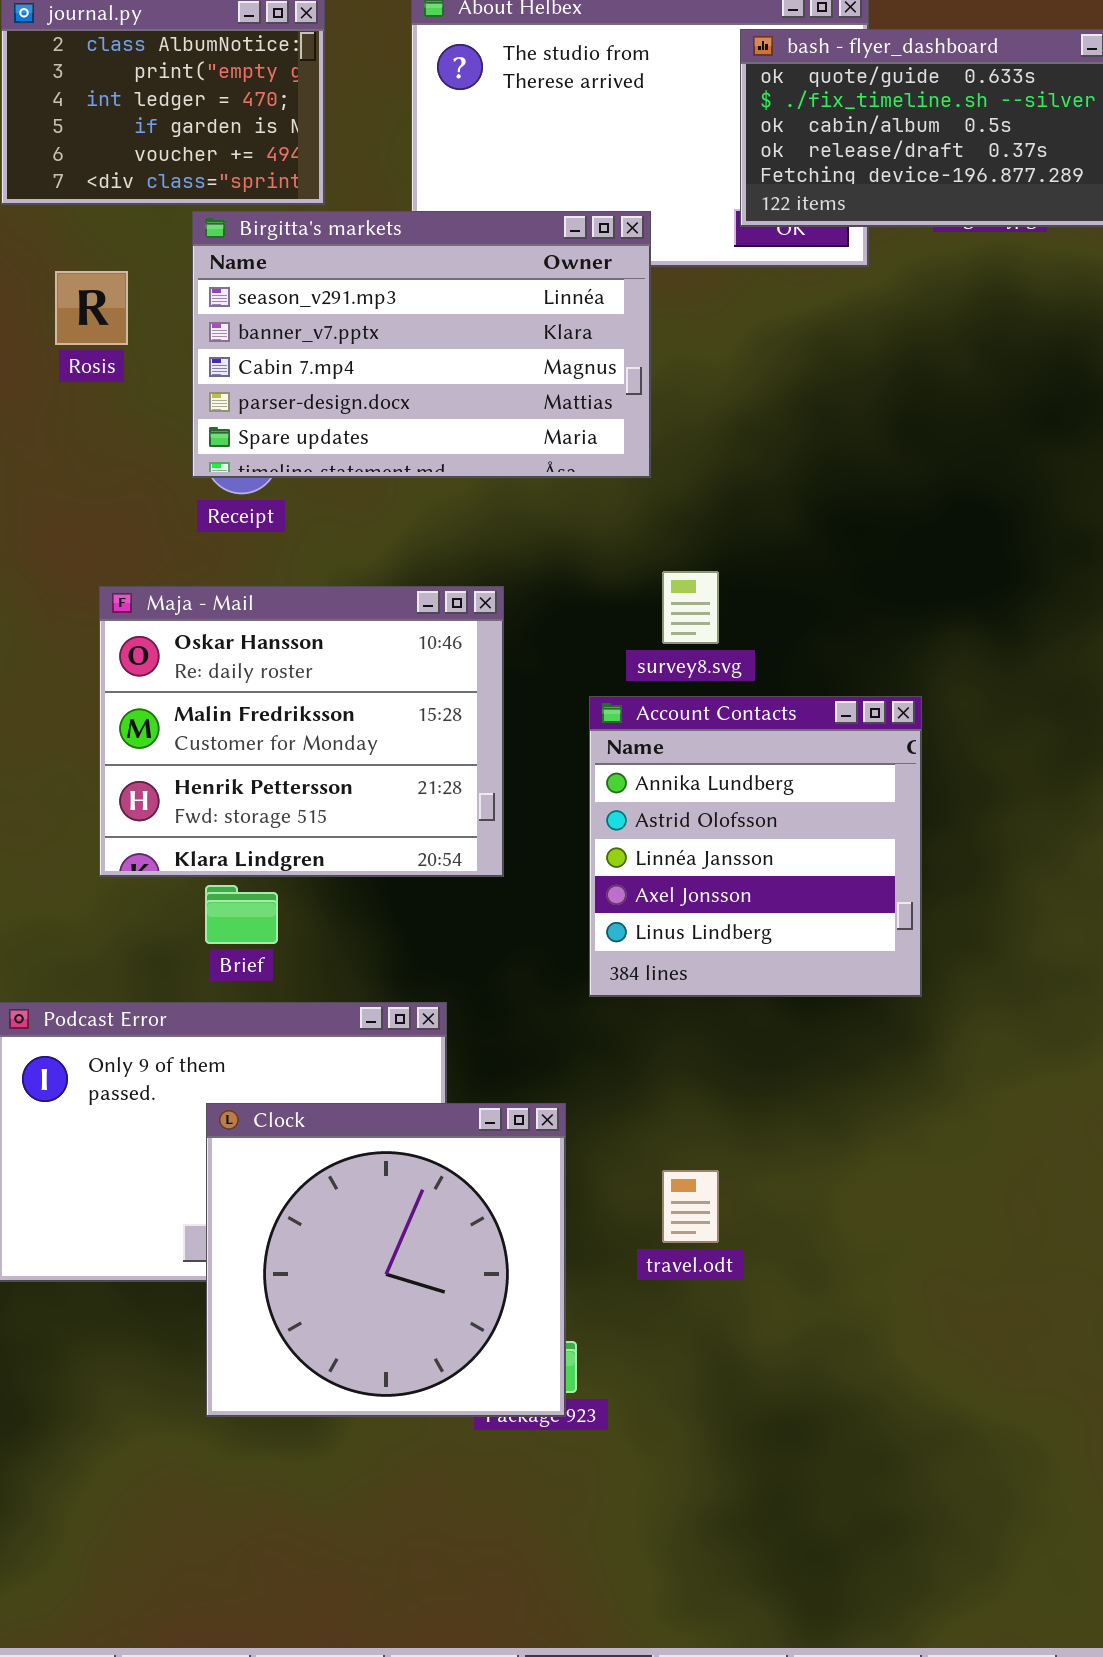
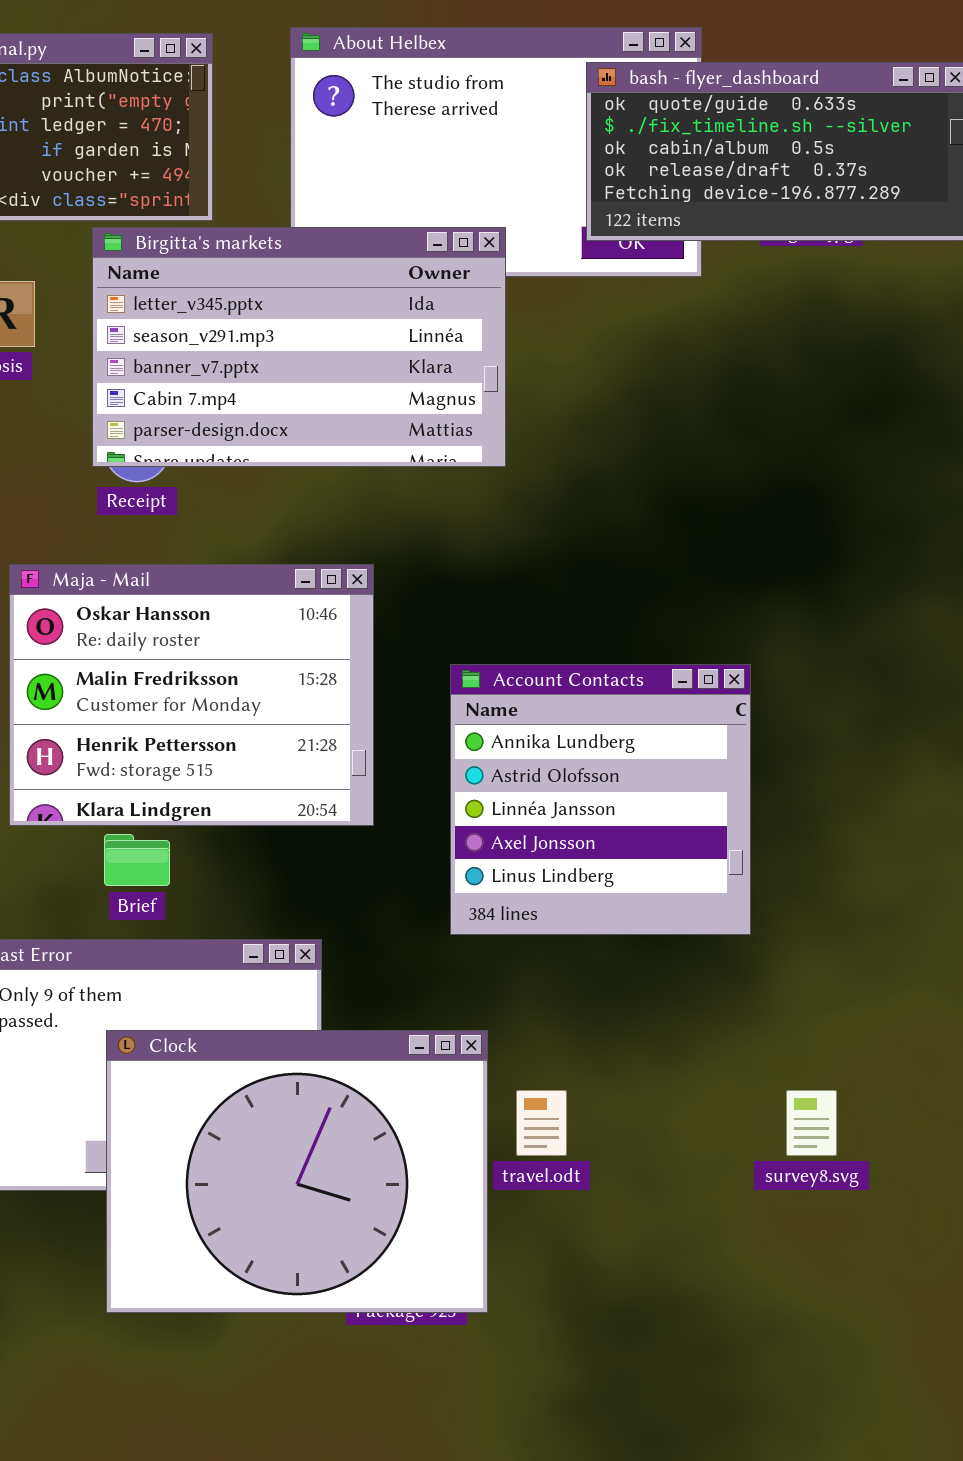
Birgitta's markets: [192,211,651,478] -> [92,227,506,467], scrolled up 1 row
survey8.svg: [662,571,719,644] -> [786,1090,837,1156], moved
Clock: [206,1103,566,1417] -> [106,1030,488,1313], resized

